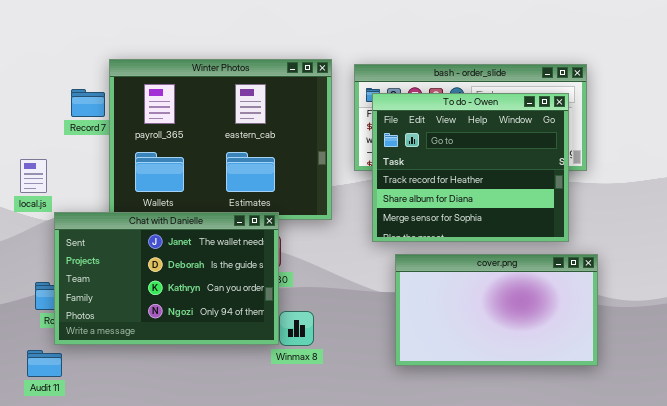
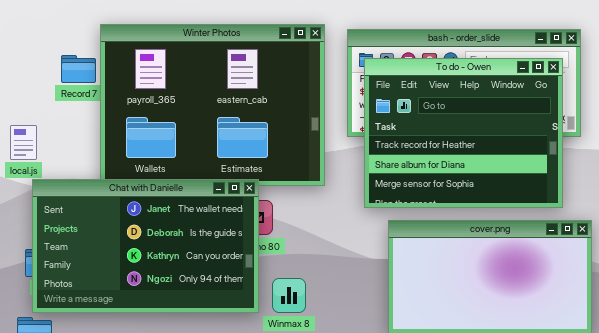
Chat with Danielle: [54,212,279,345] -> [32,179,259,313], moved

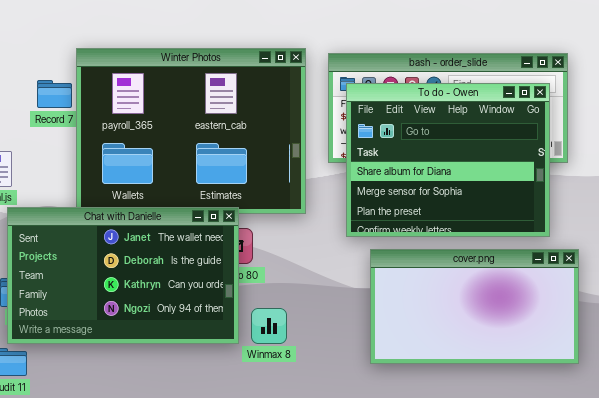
To do - Owen: [364,58,563,208] -> [346,83,550,237], scrolled down 1 row

